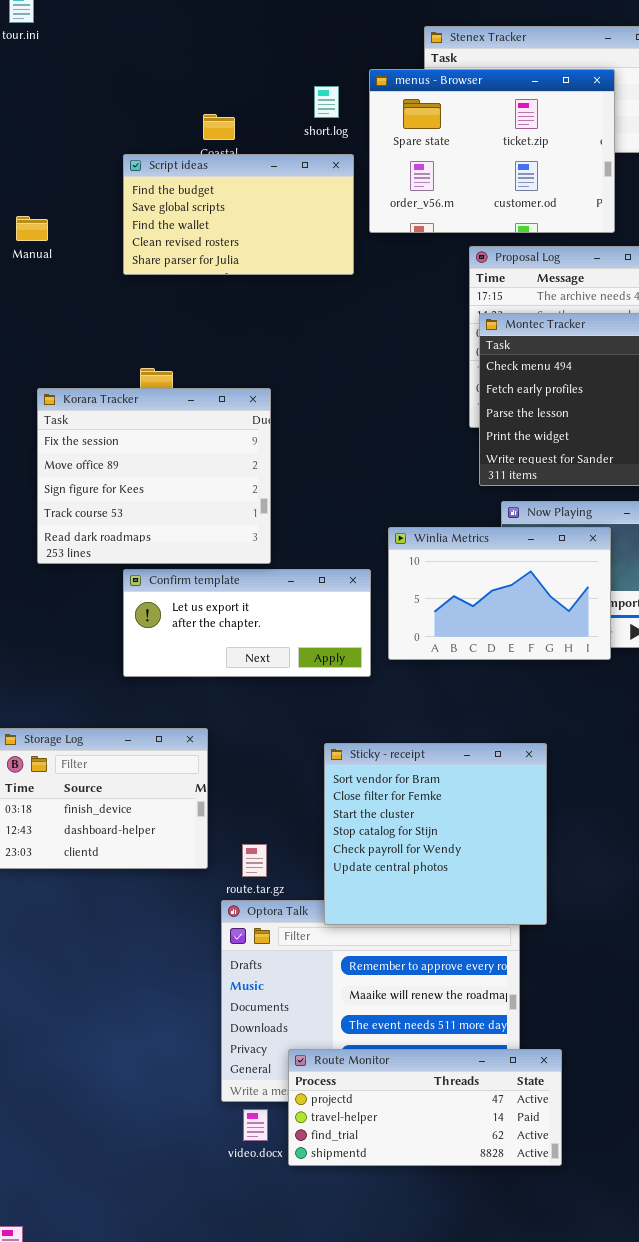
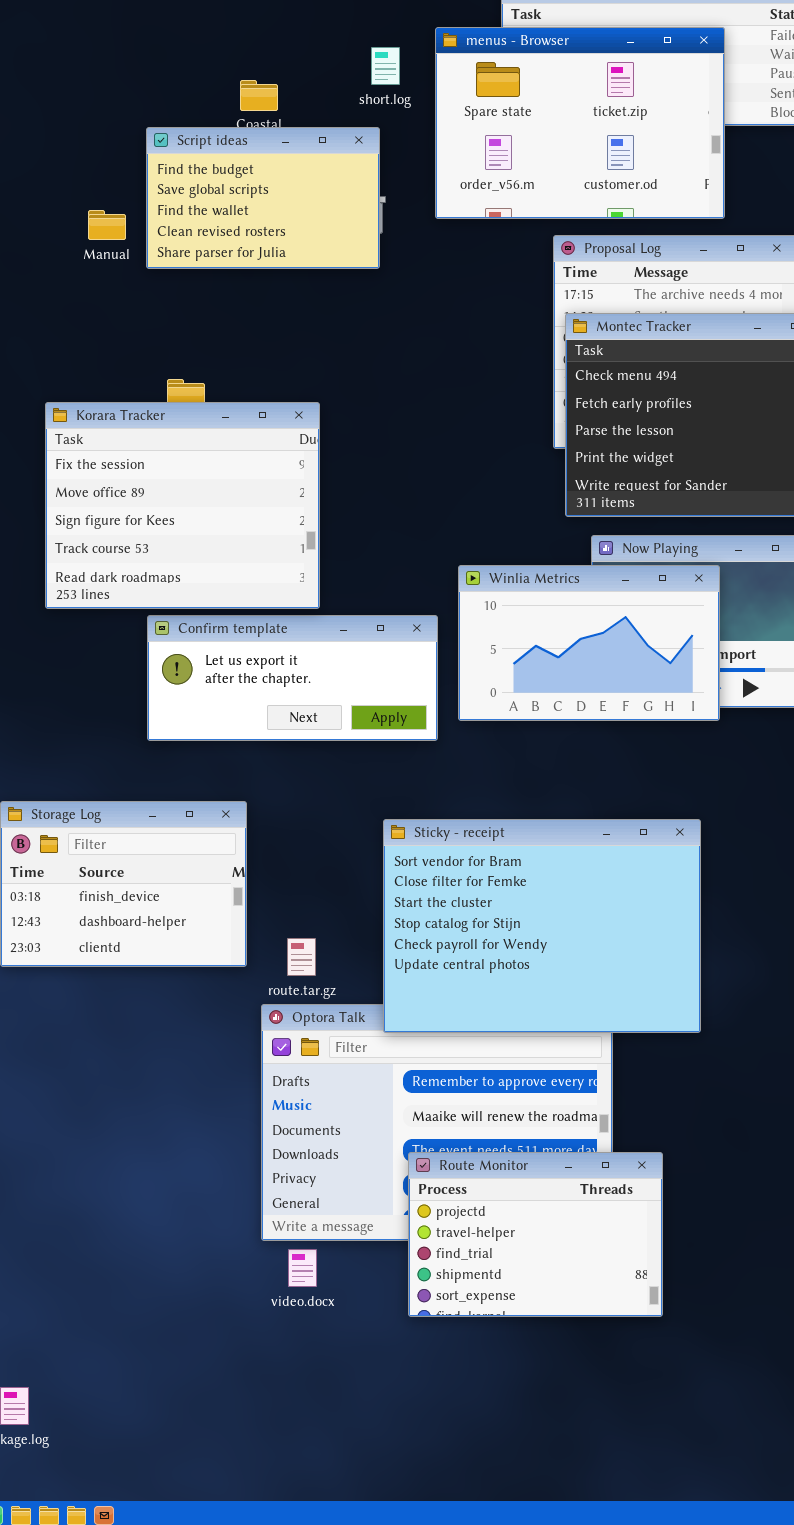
Script ideas: [123,154,354,275] -> [146,127,380,269], resized
Manual: [16,216,48,241] -> [88,210,126,240], moved
Sticky - receipt: [324,743,547,925] -> [383,819,701,1033], resized
Route Monitor: [288,1049,562,1166] -> [408,1152,663,1317], resized

